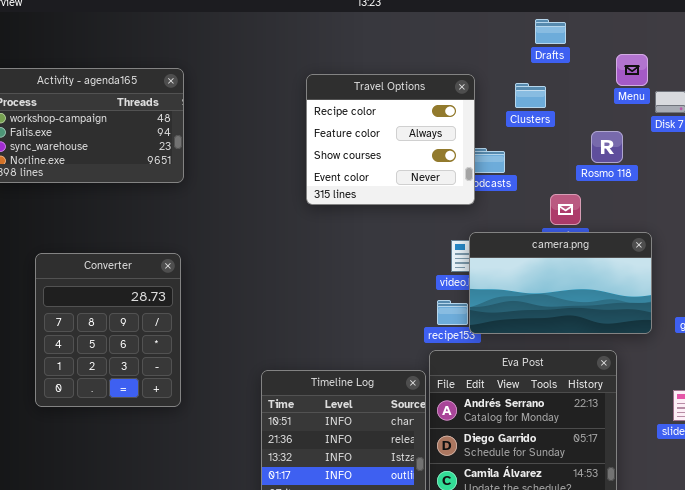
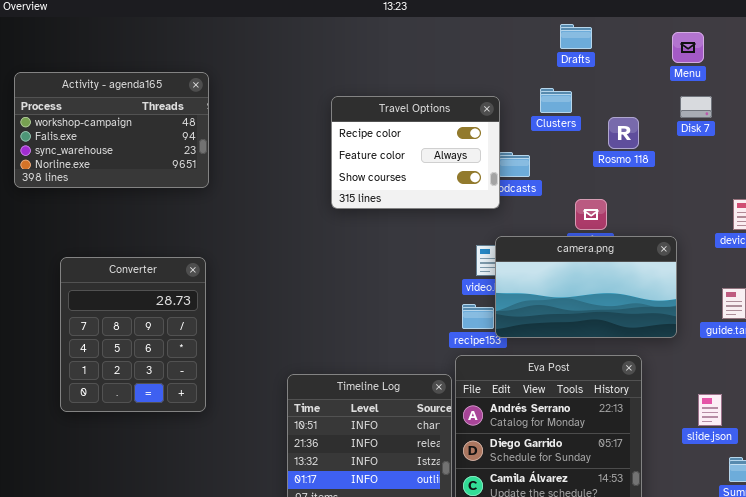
Menu: [616,54,648,86] -> [672,32,704,63], moved
Travel Options: [306,74,475,205] -> [331,96,500,209], resized
Rosmo 118: [591,131,623,163] -> [608,117,639,149], moved

